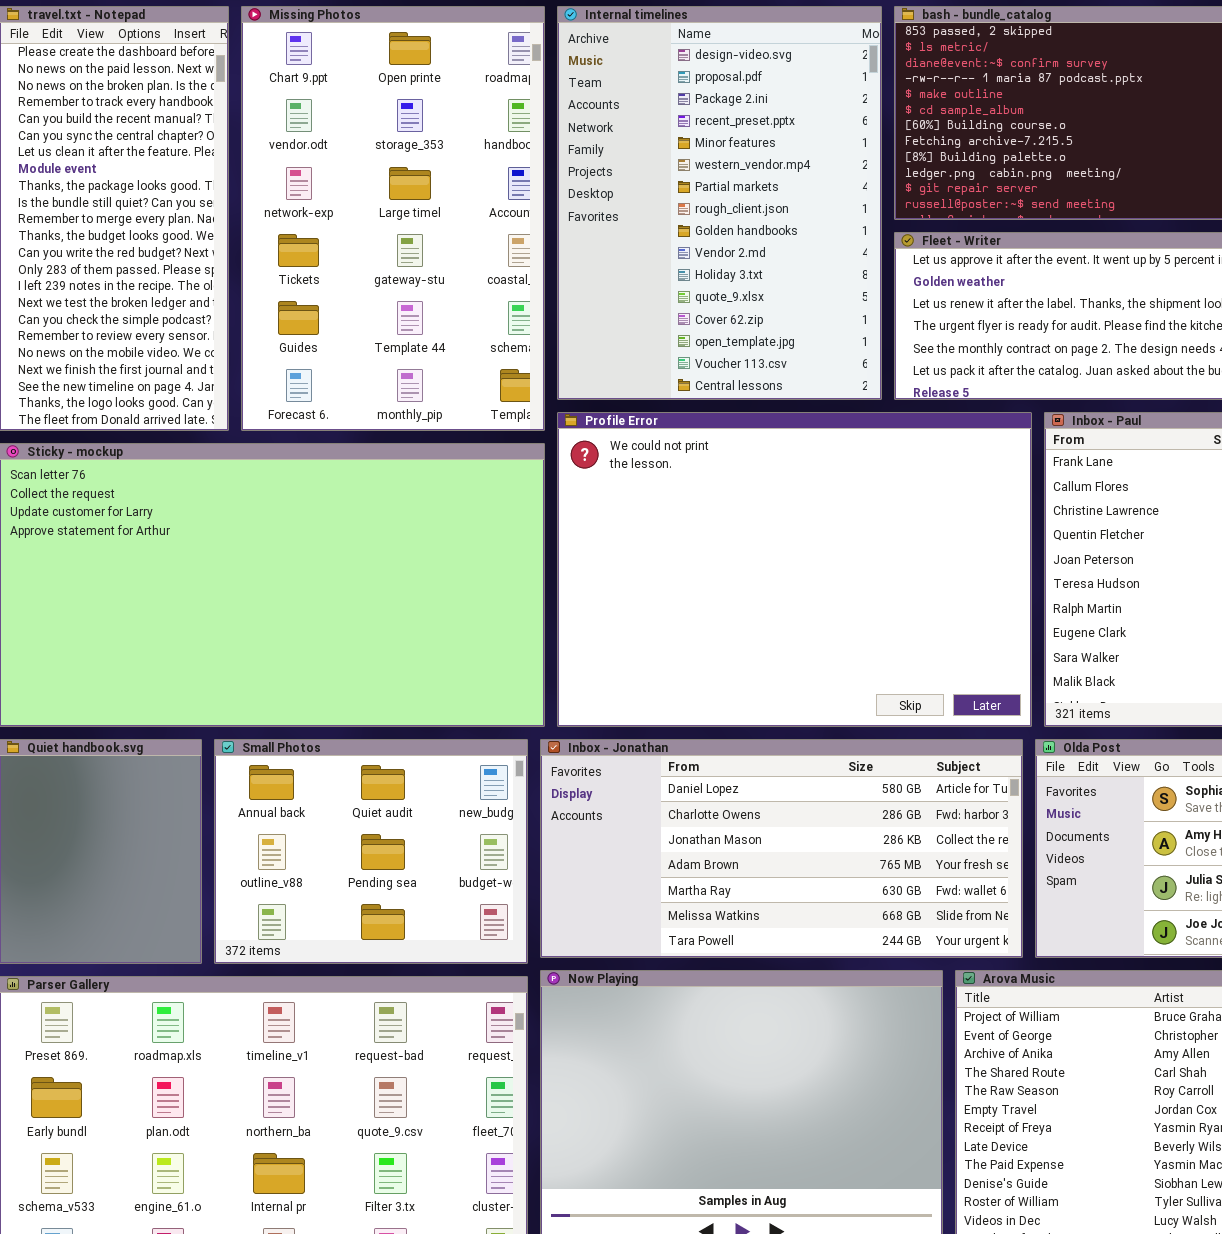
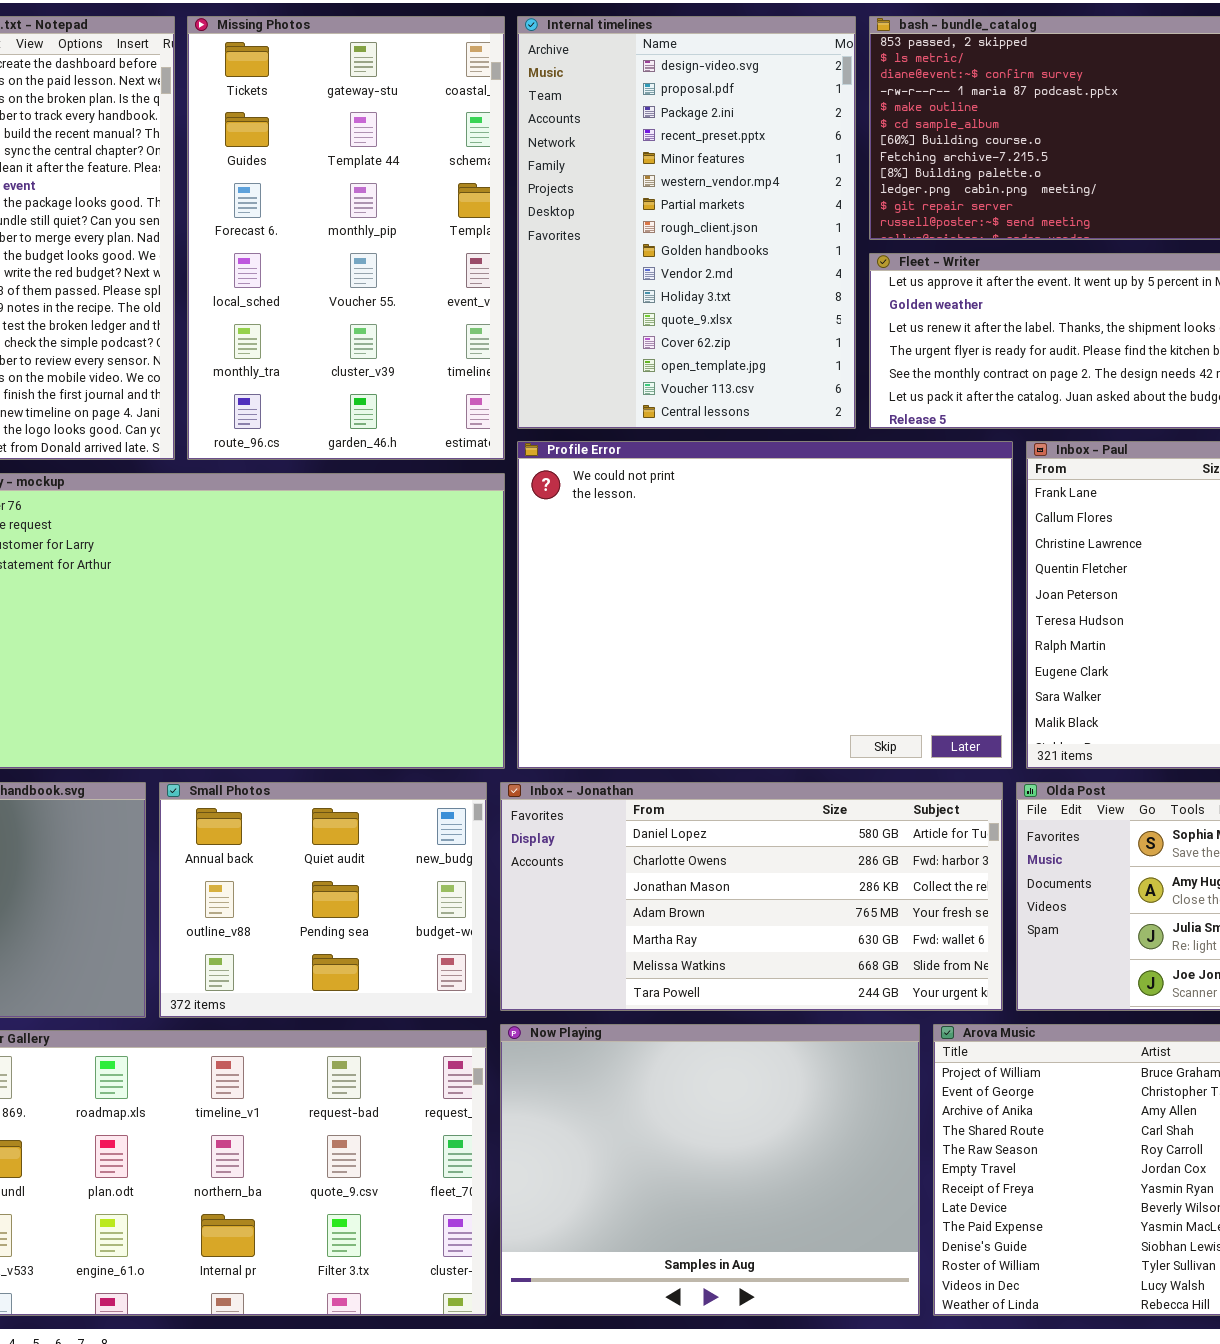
Missing Photos: [241,6,545,431] -> [187,16,505,460], scrolled down 3 rows

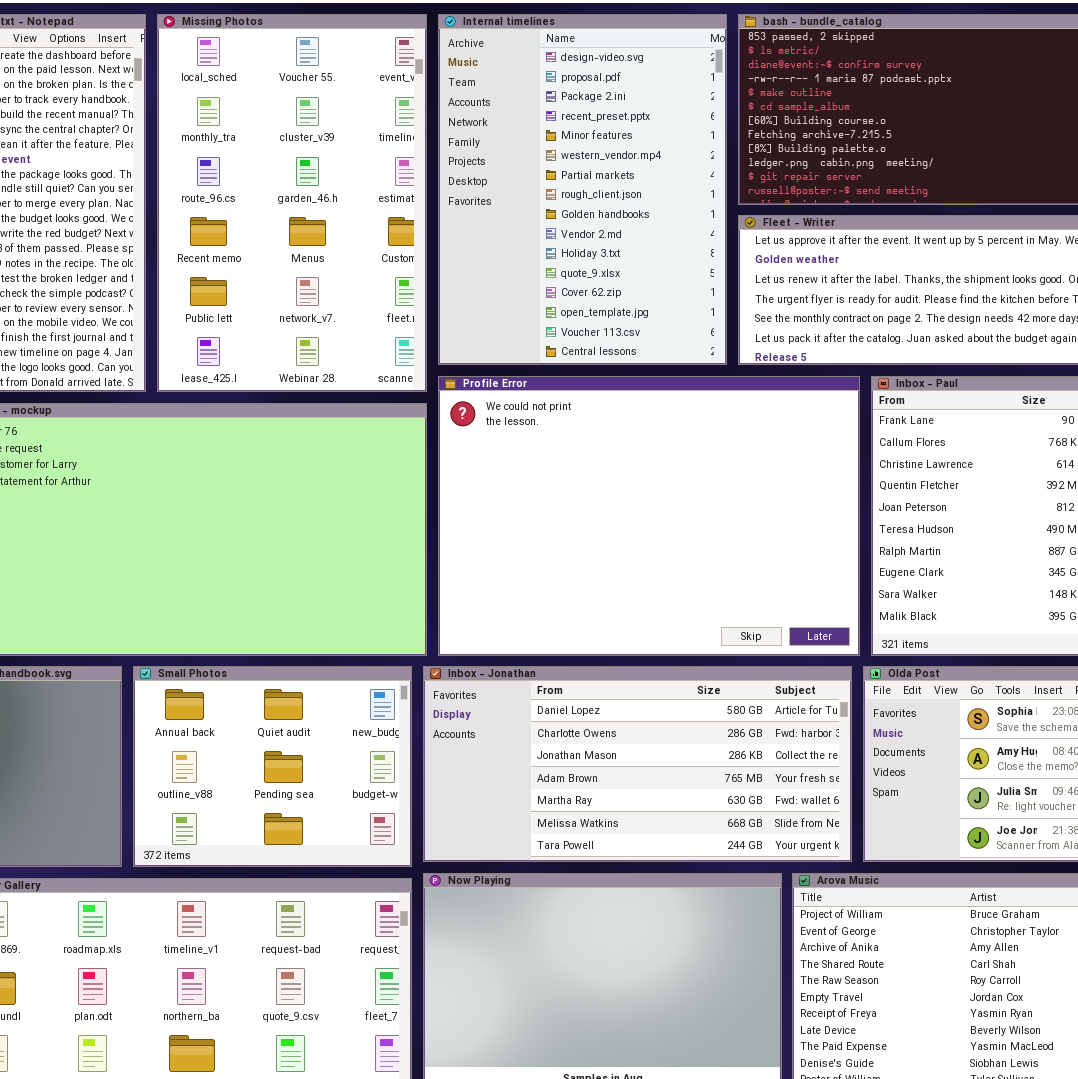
Missing Photos: [187,16,505,460] -> [157,14,427,392], scrolled down 3 rows

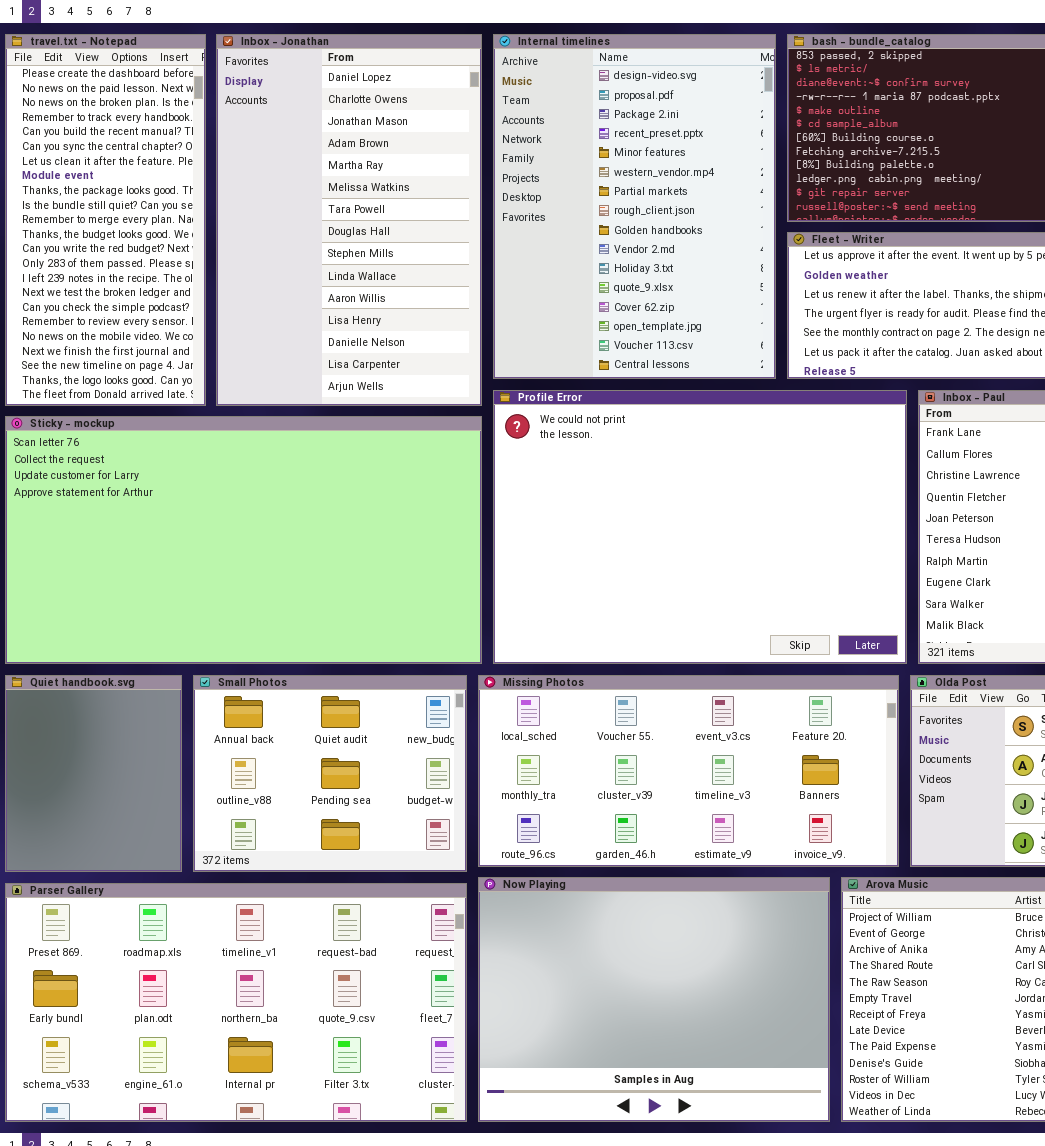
Missing Photos: [157,14,427,392] -> [478,675,899,867], moved, resized
Inbox - Jonathan: [423,666,852,862] -> [216,34,482,406], moved, resized

